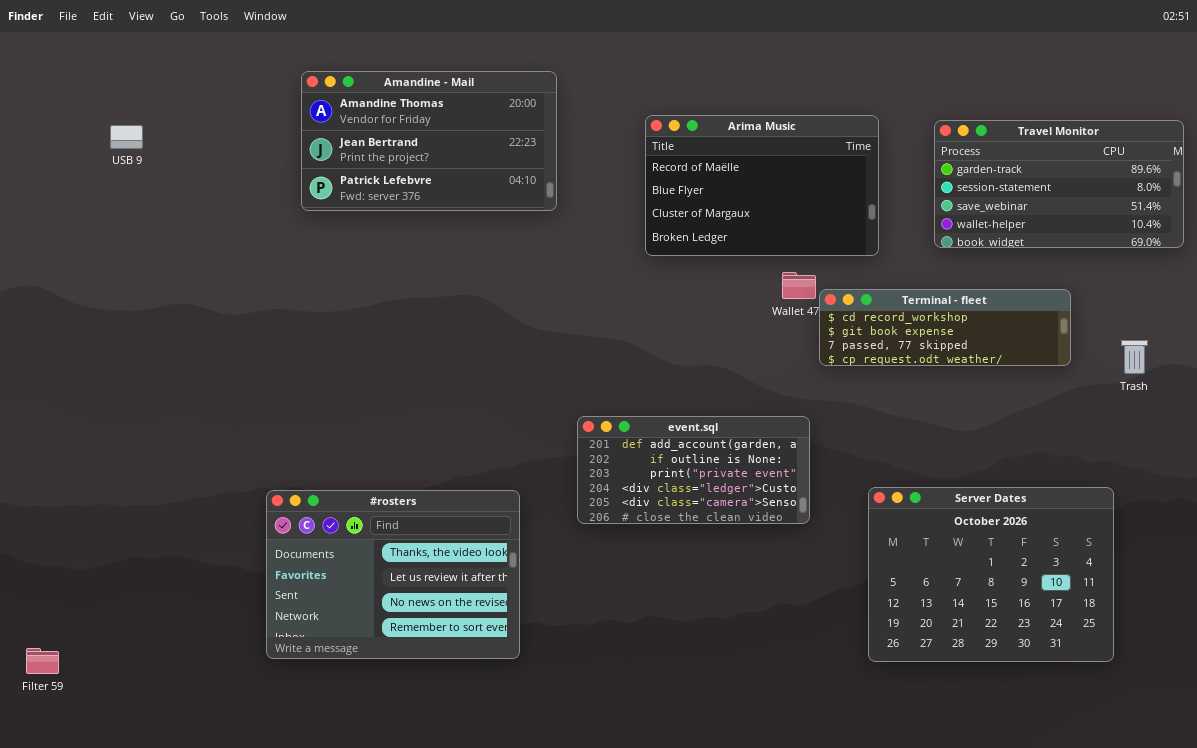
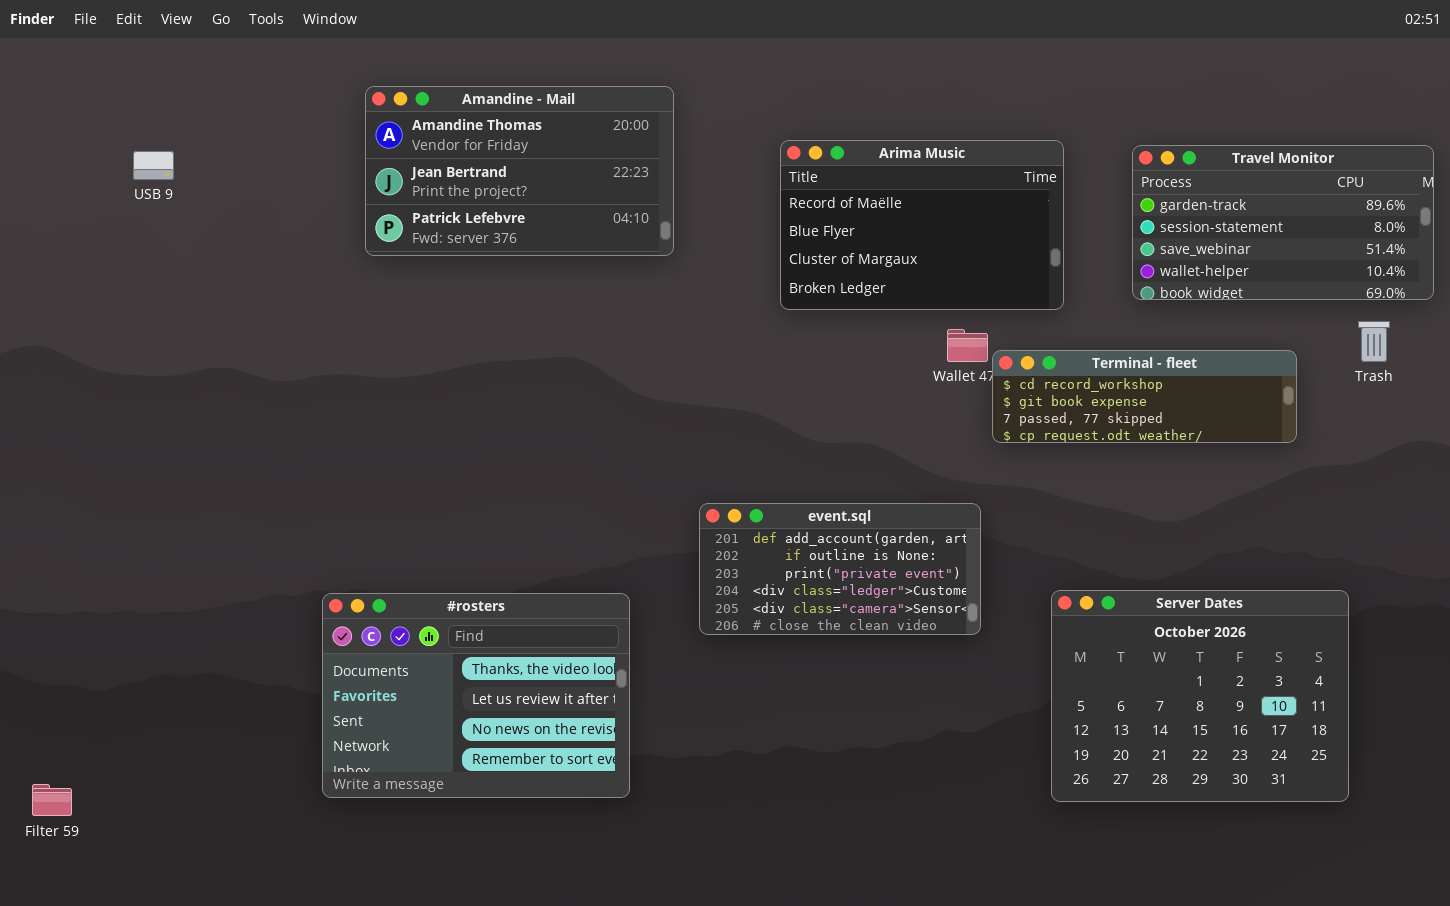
Trash: [1121,340,1148,374] -> [1358,321,1390,362], moved

